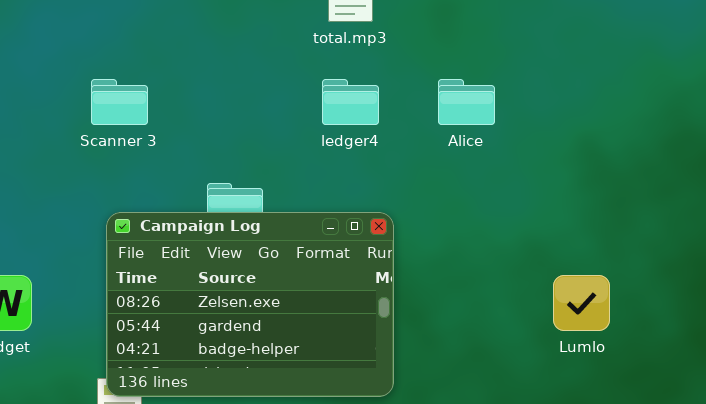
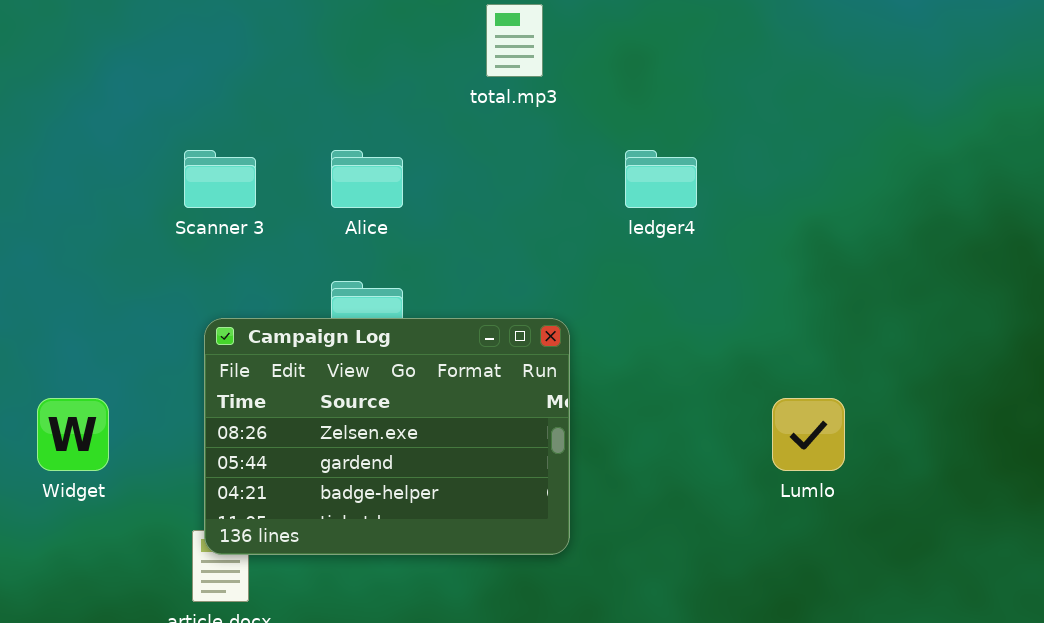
ledger4: [322,79,379,125] -> [625,150,697,208], moved
Alice: [438,79,495,125] -> [331,150,403,208], moved

